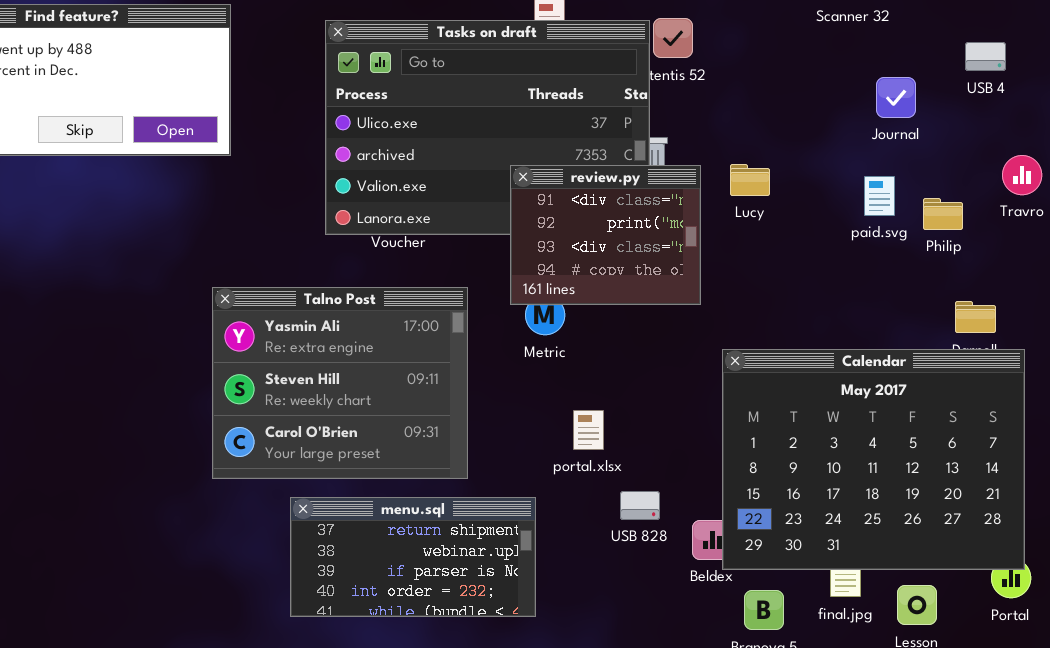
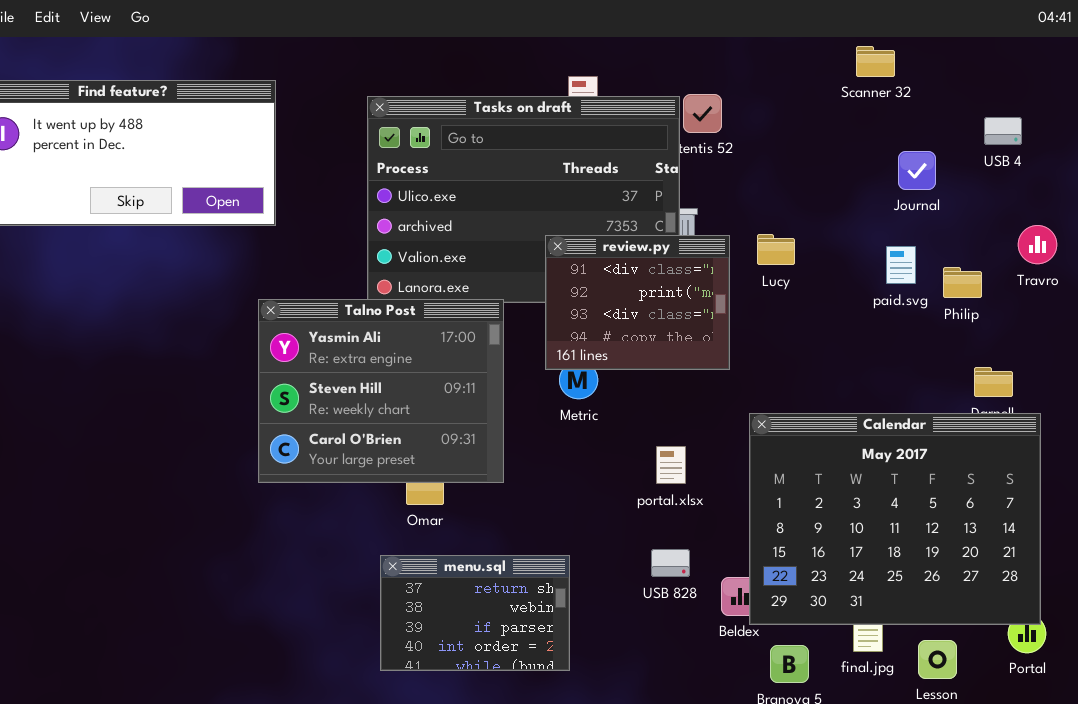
Talno Post: [212,287,468,479] -> [258,299,504,483], moved
portal.xlsx: [573,410,604,450] -> [656,446,686,484], moved
menu.sql: [290,497,536,617] -> [380,555,570,671], resized

